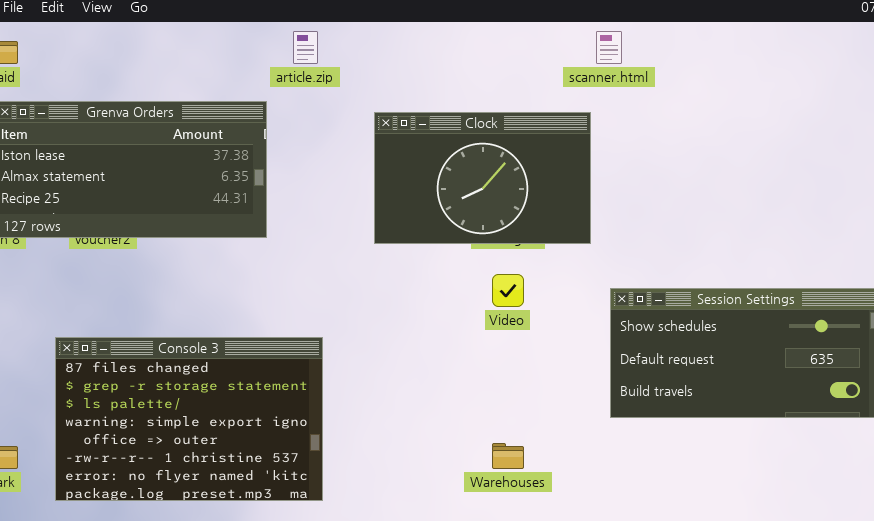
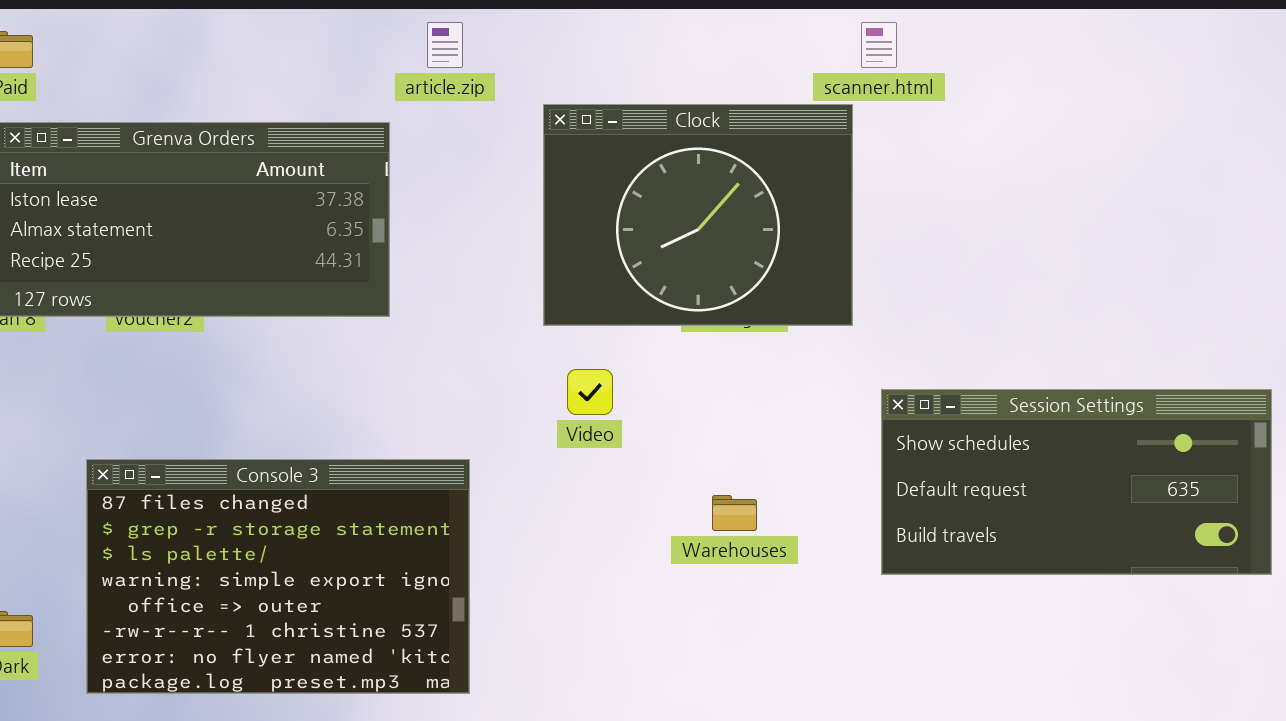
Clock: [374,112,591,244] -> [543,104,853,326], resized
Video: [492,274,524,307] -> [567,369,613,415], moved
Warehouses: [492,443,524,469] -> [712,495,757,531], moved

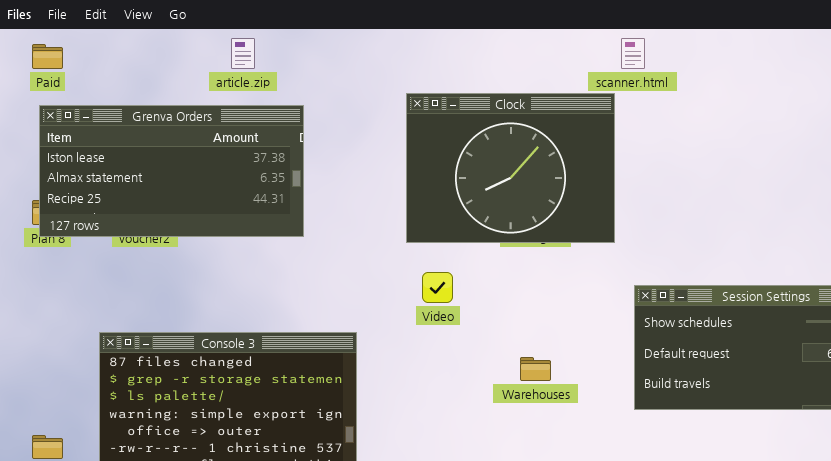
article.zip: [427,22,463,68] -> [231,38,255,69], moved

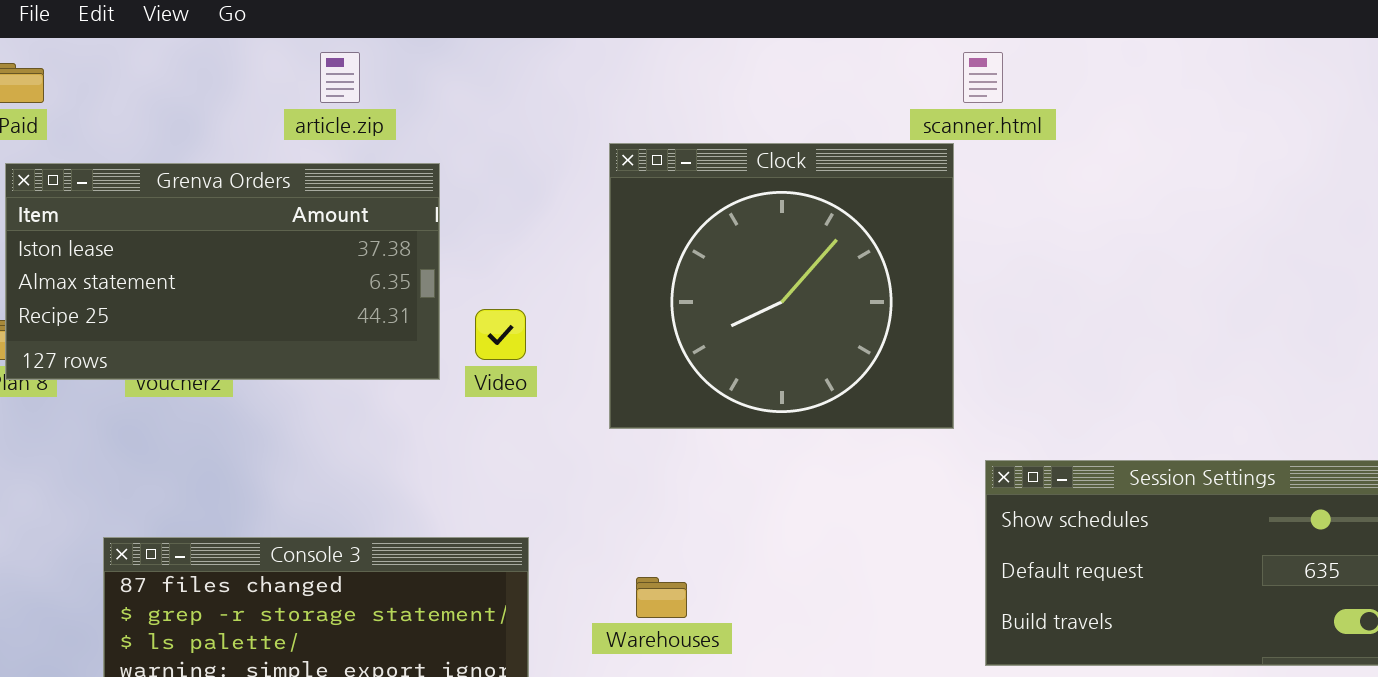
Clock: [406,93,615,243] -> [609,143,954,429], resized
Video: [422,272,453,303] -> [475,309,526,360], moved
Warehouses: [520,357,551,381] -> [636,577,687,618], moved

